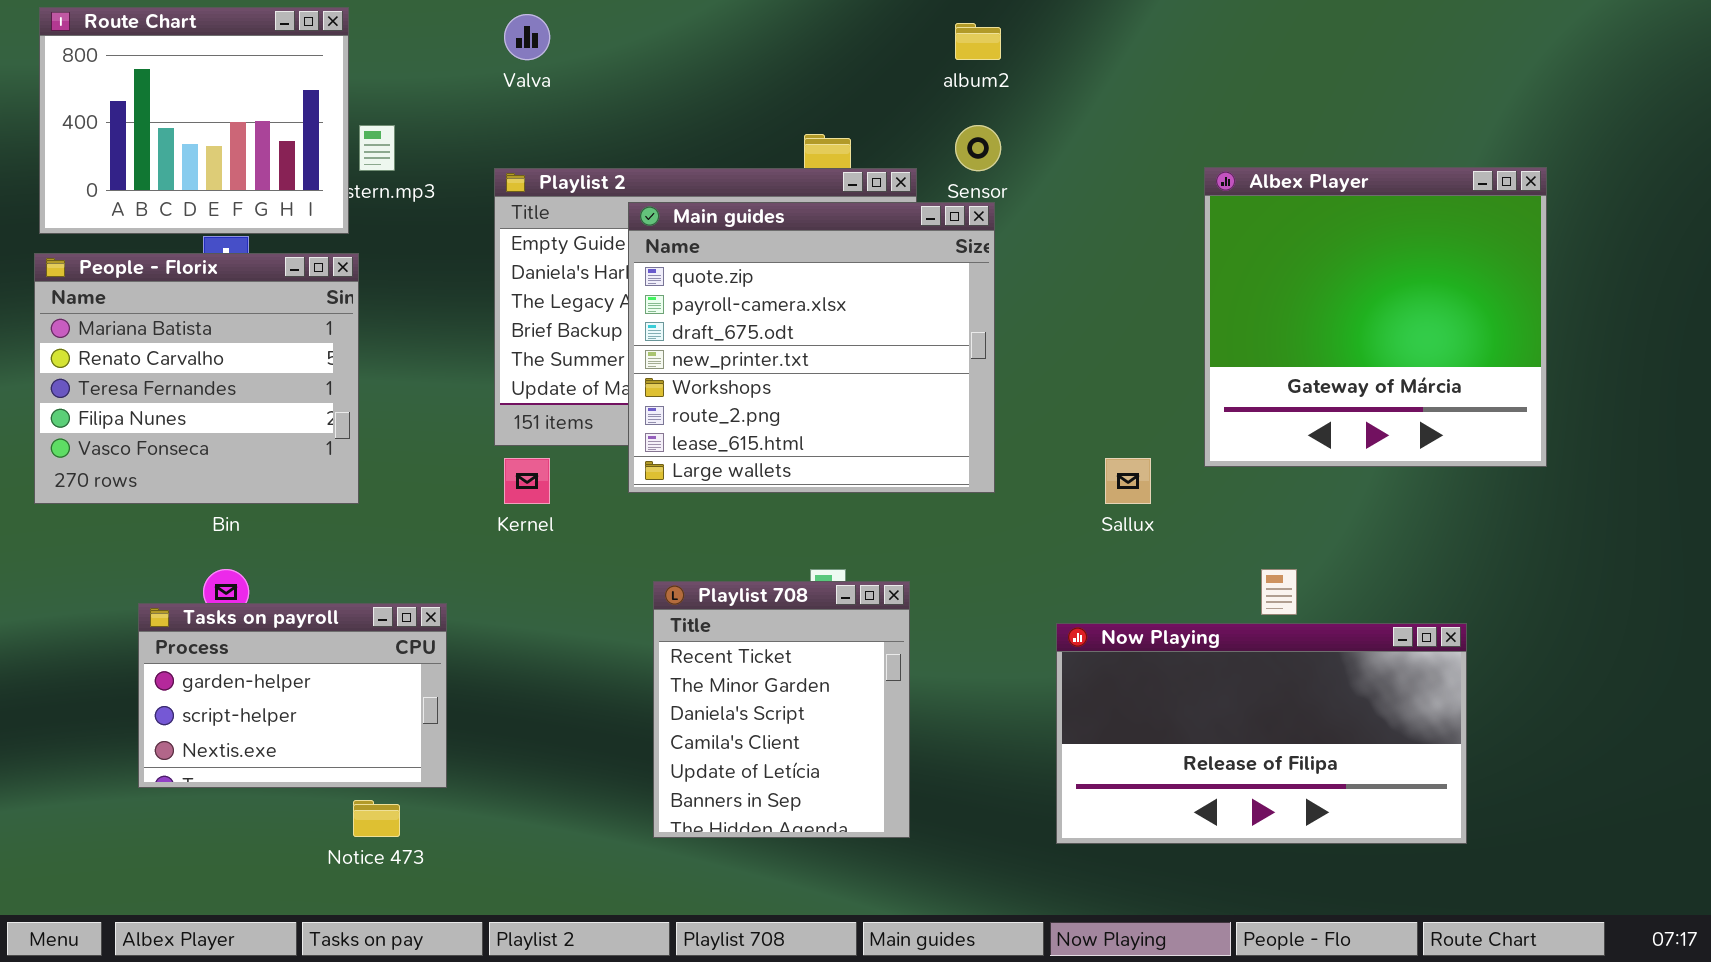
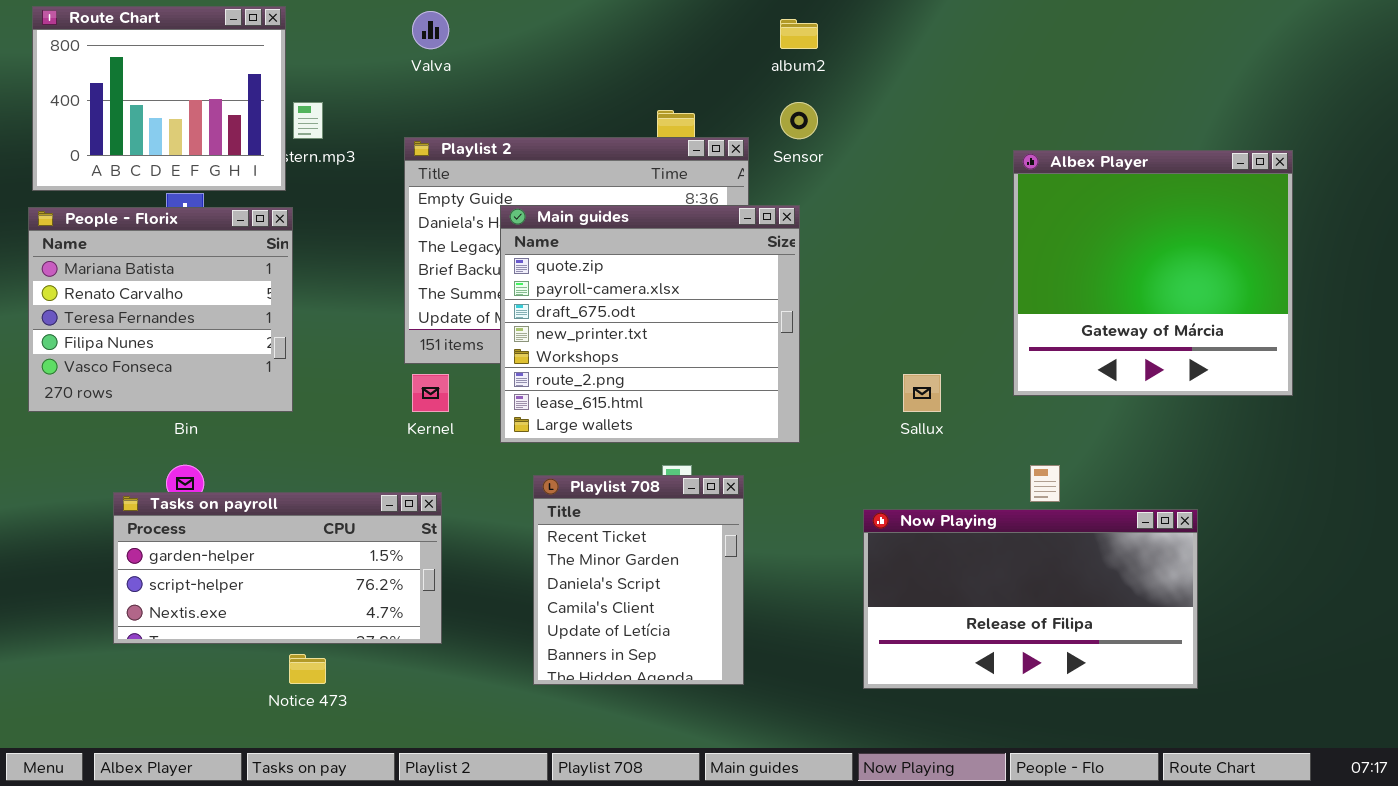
Albex Player: [1204,167,1547,467] -> [1013,150,1293,396], moved
Main guides: [628,202,995,493] -> [500,205,800,443], moved
Tasks on payroll: [138,603,447,788] -> [113,492,442,644], resized

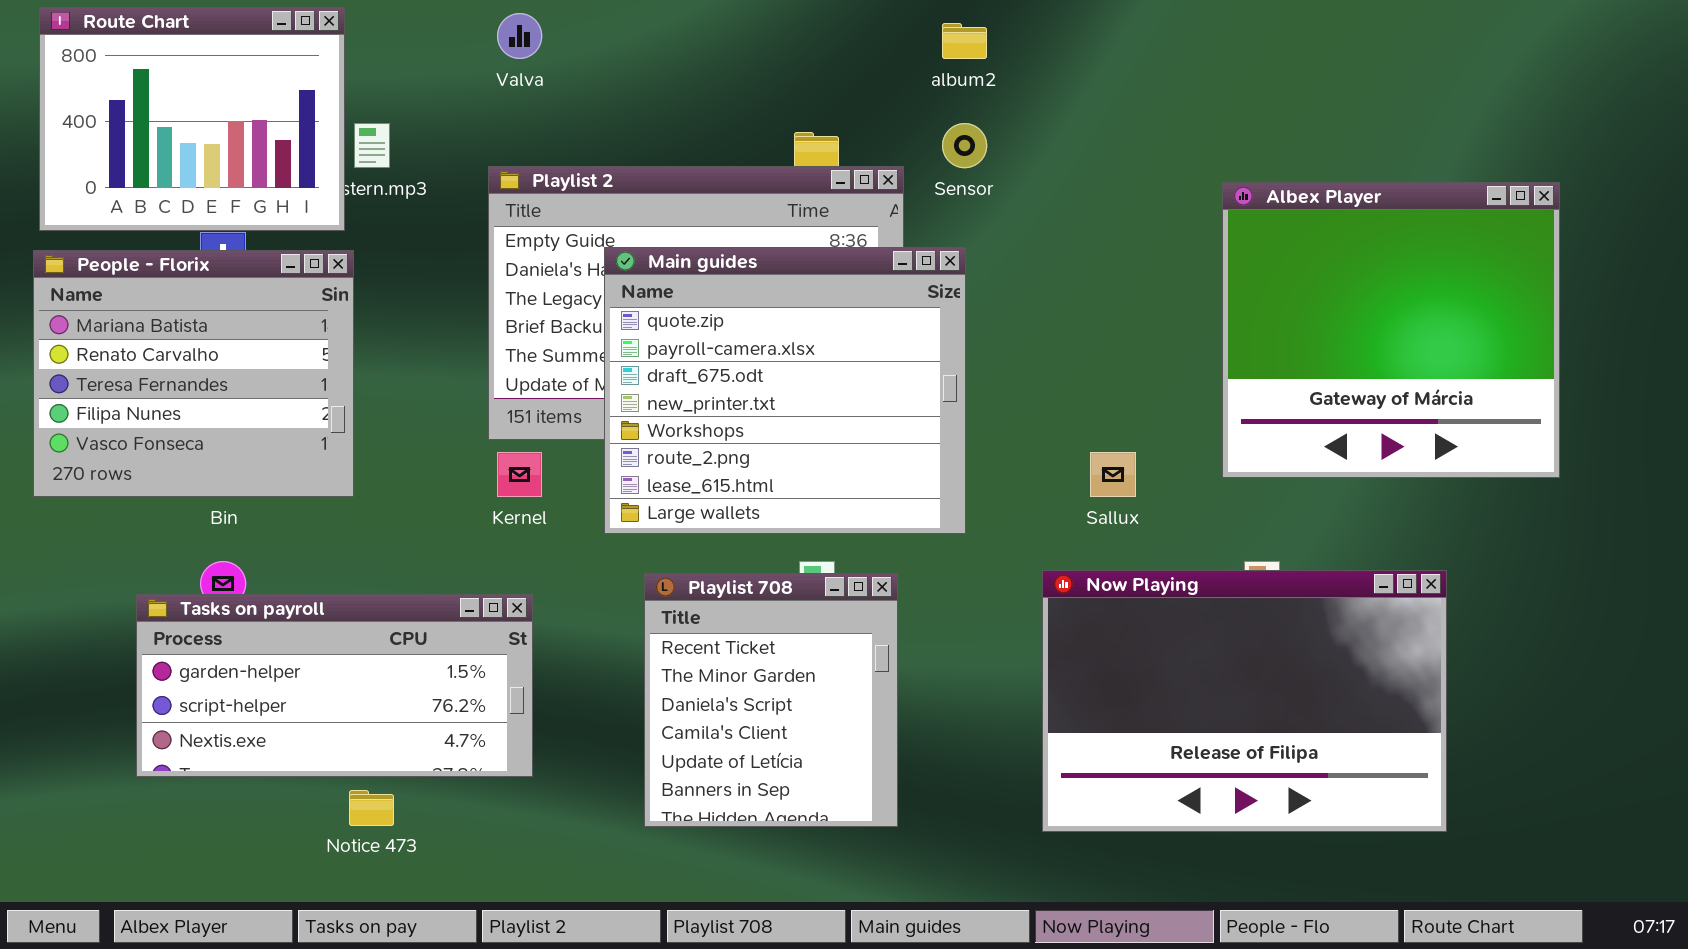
Now Playing: [863,509,1198,689] -> [1042,570,1447,832], resized

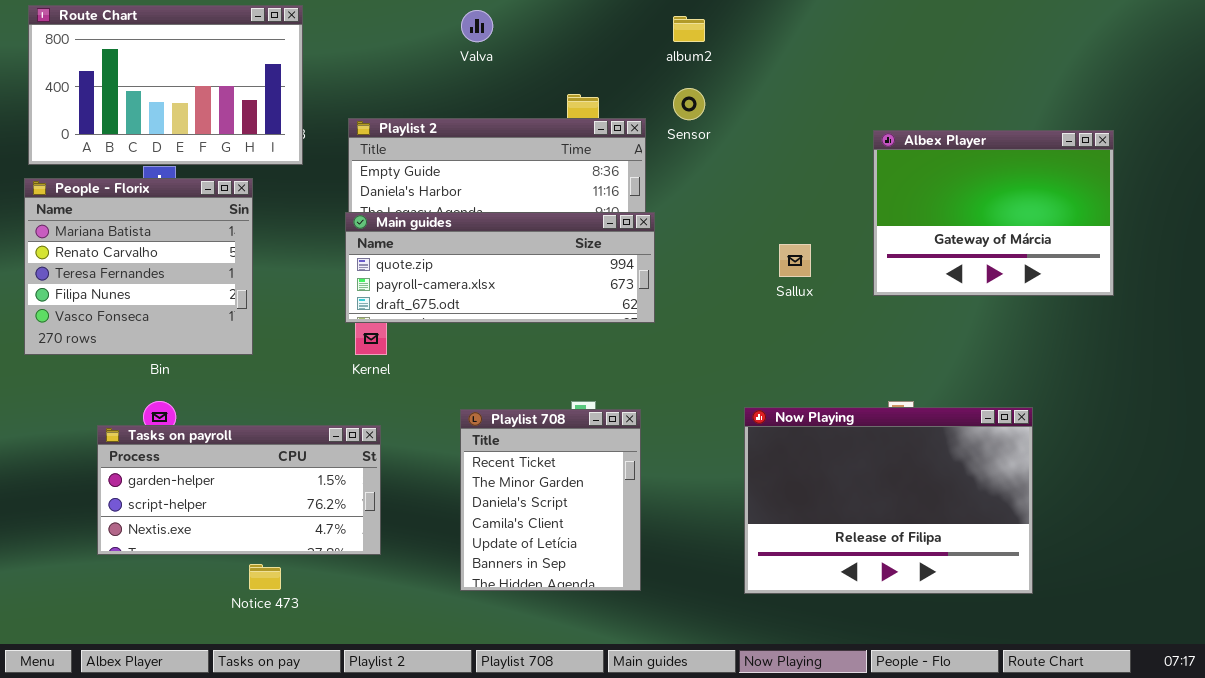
Route Chart: [39,7,345,231] -> [28,5,303,165], resized
Valva: [497,13,542,59] -> [461,10,493,42], moved
Albex Player: [1222,182,1560,478] -> [873,130,1114,296], resized
Main guides: [604,247,966,534] -> [345,212,655,323], moved, resized
Sallux: [1090,452,1136,497] -> [779,244,811,277], moved

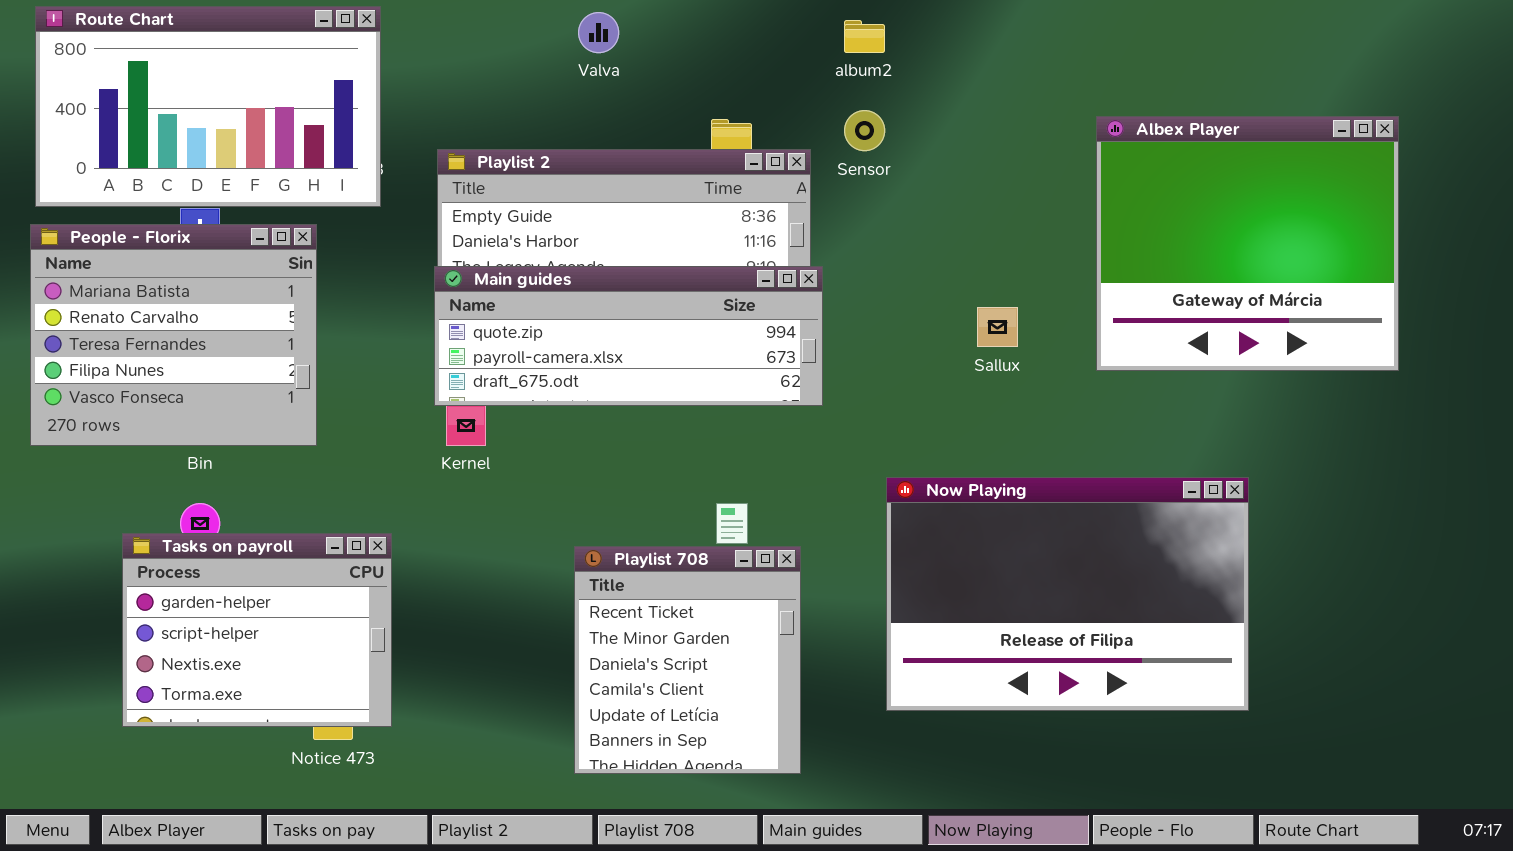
Albex Player: [873,130,1114,296] -> [1096,116,1399,371], resized
Now Playing: [744,407,1033,594] -> [886,477,1249,711], moved
Playlist 708: [460,409,641,591] -> [574,546,801,774], moved
Tasks on payroll: [97,425,381,555] -> [122,533,392,727], resized

